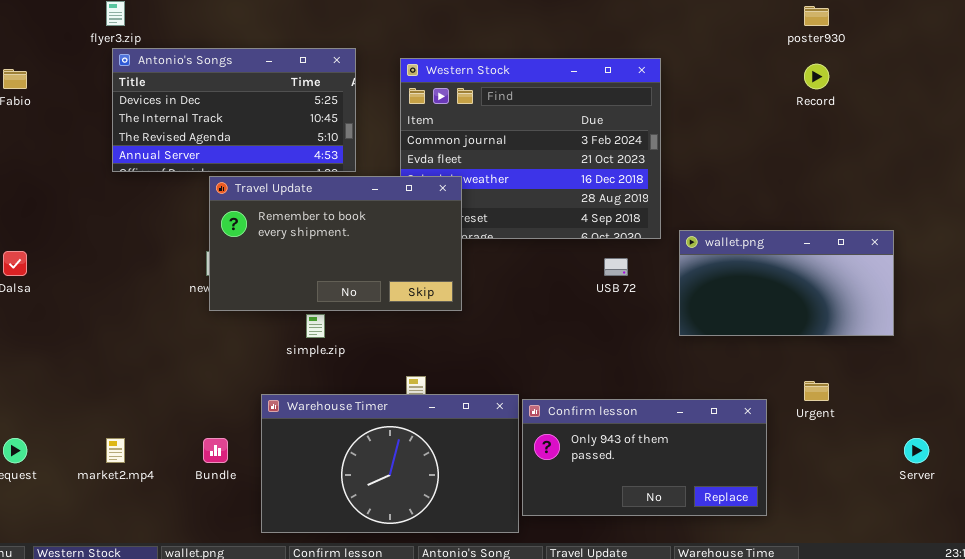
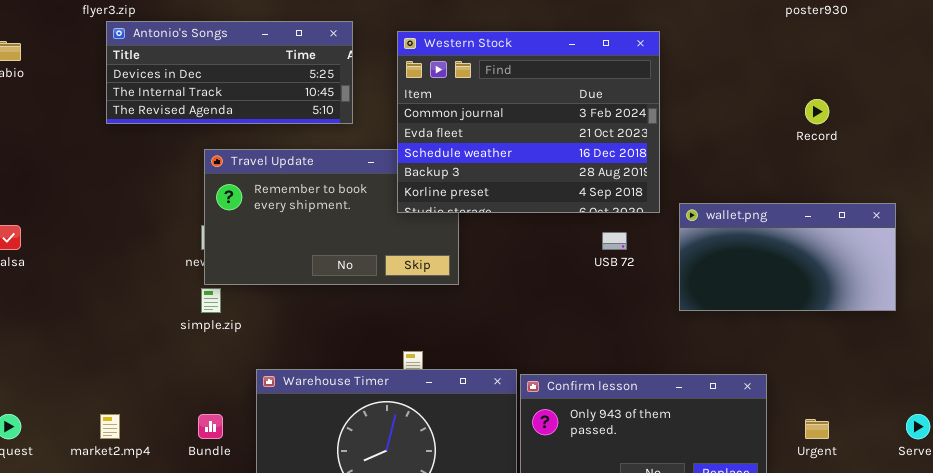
Antonio's Songs: [112,48,356,172] -> [106,21,353,124], resized
Western Stock: [400,58,661,239] -> [397,31,660,213], raised
Record: [804,64,829,89] -> [805,99,829,124], moved
simple.zip: [306,314,325,338] -> [201,288,221,313], moved
Urgent: [804,381,829,401] -> [805,419,829,439], moved

